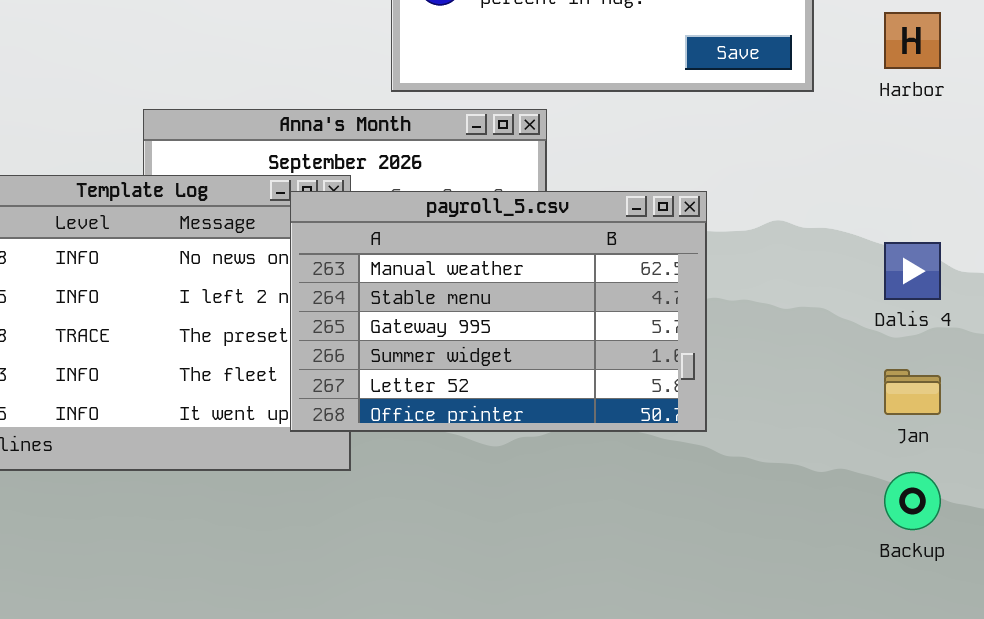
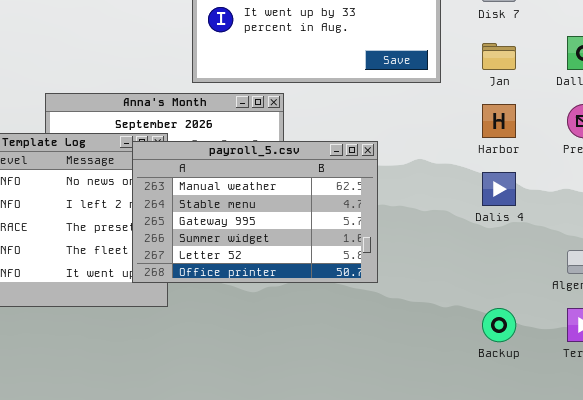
Harbor: [884,12,941,69] -> [482,104,516,138], moved
Jan: [884,369,941,415] -> [482,43,516,70], moved

